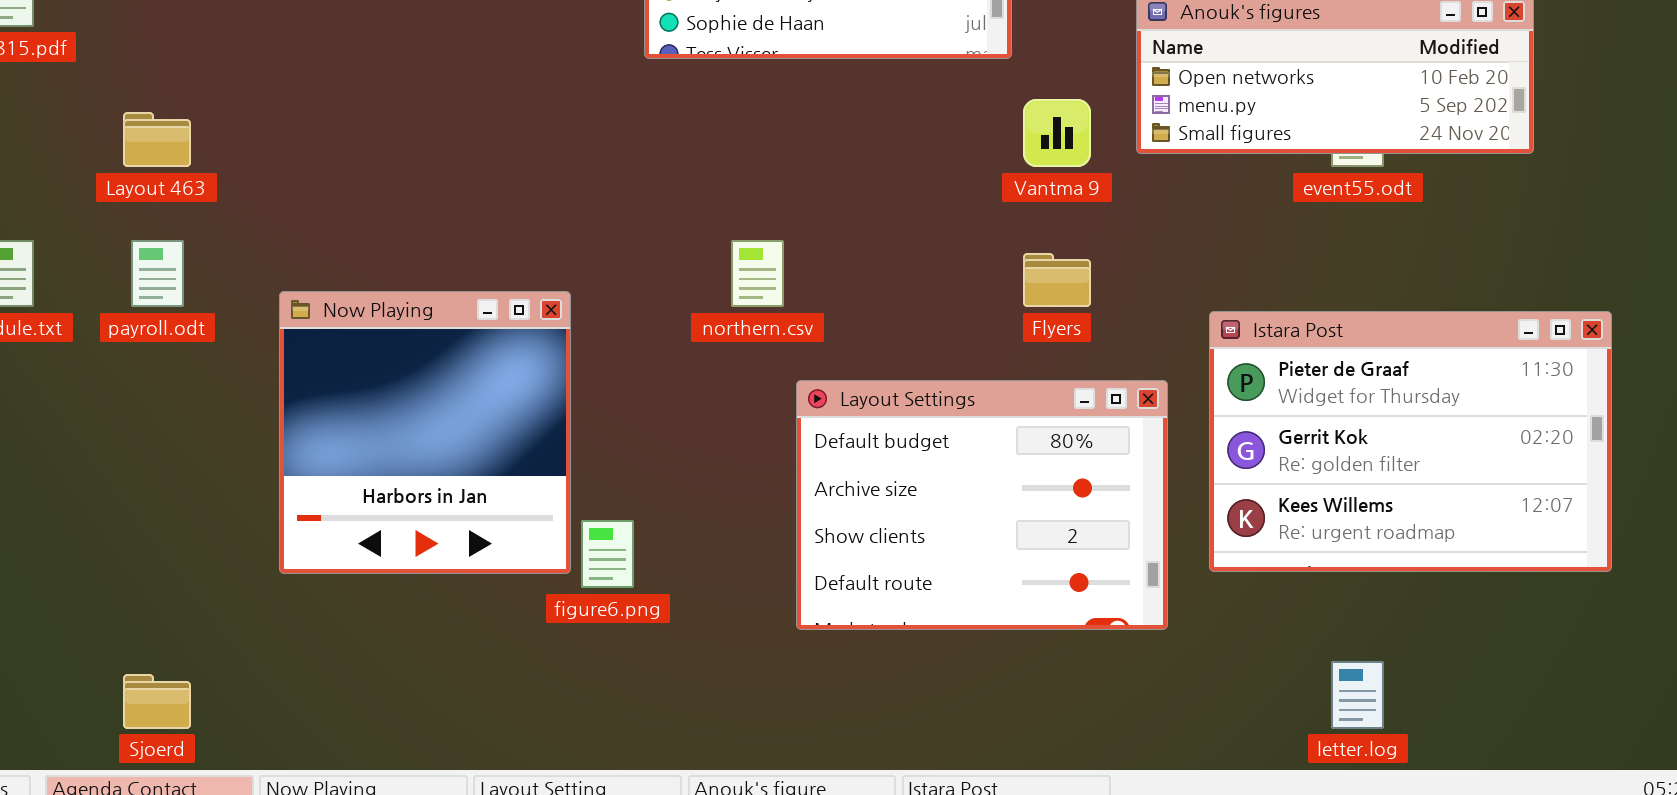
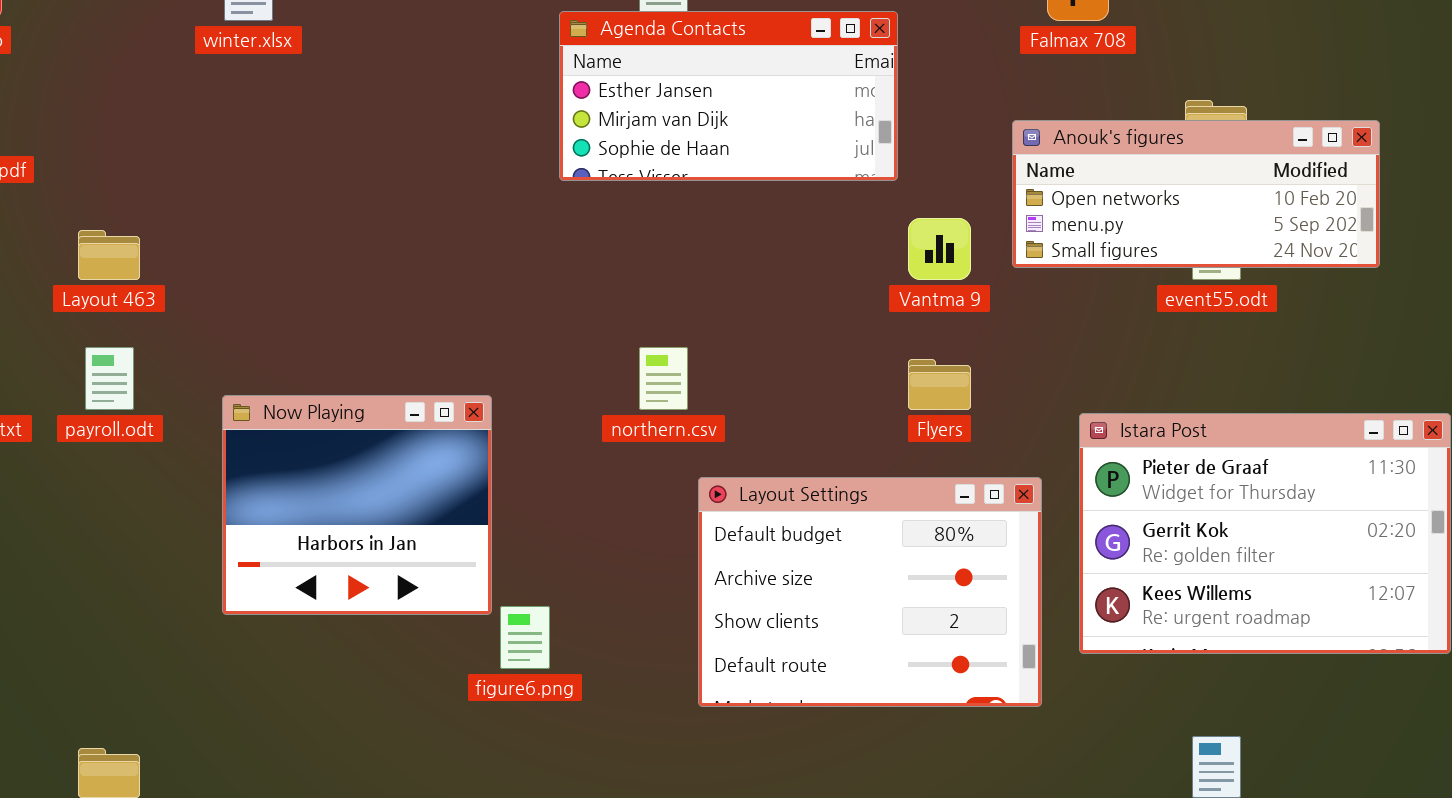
Now Playing: [279,291,571,574] -> [222,395,492,615], resized

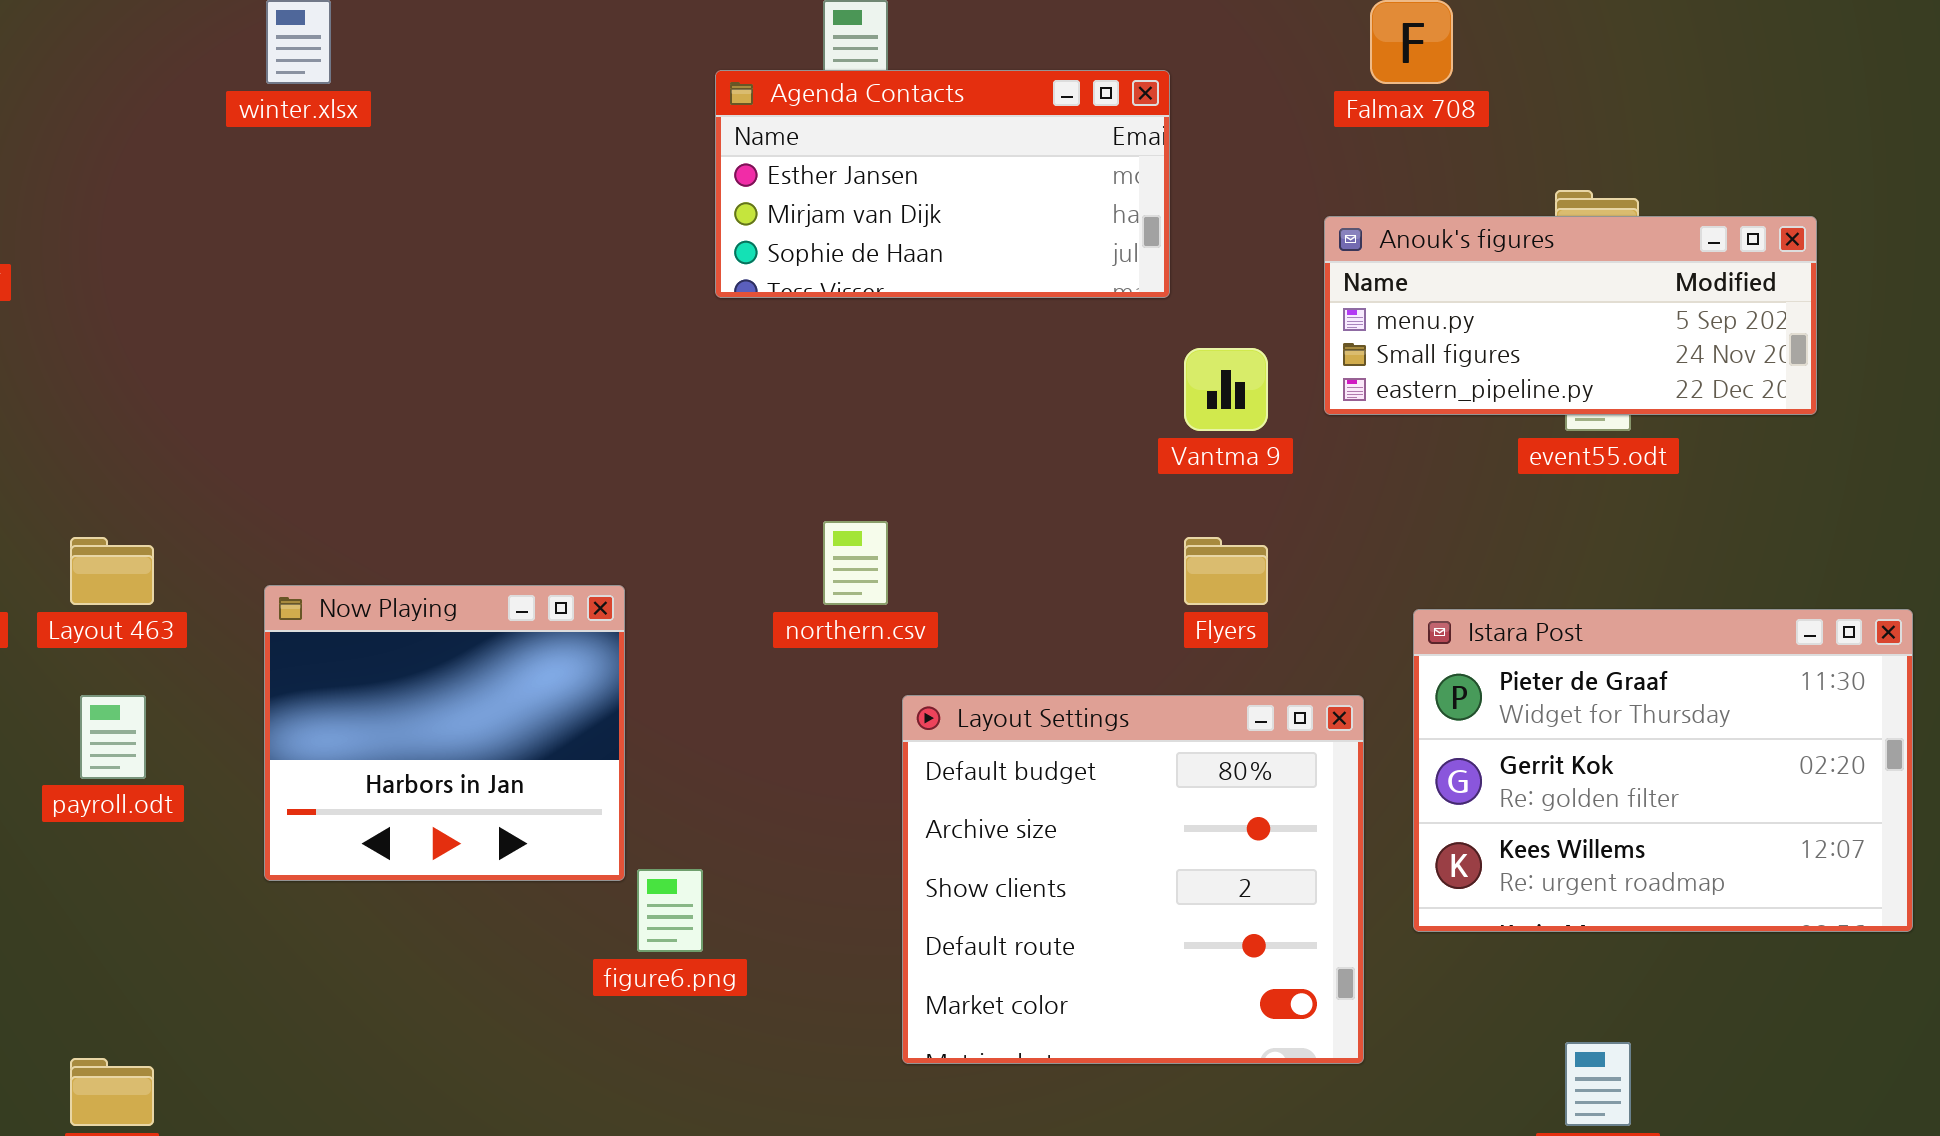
Anouk's figures: [1012,120,1380,268] -> [1324,216,1817,415], scrolled down 1 row
Layout 463: [78,230,140,280] -> [70,537,154,605], moved
payroll.odt: [85,347,134,410] -> [80,695,146,779], moved
Layout Settings: [698,477,1042,707] -> [902,695,1364,1064], resized

